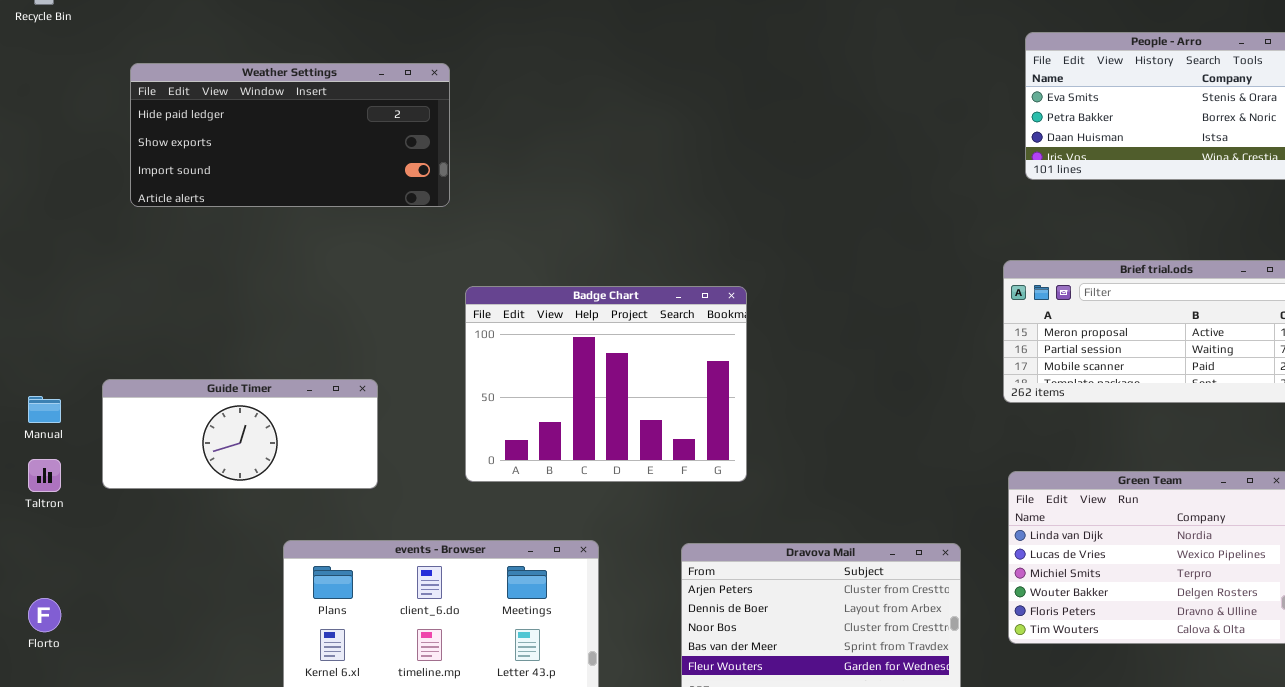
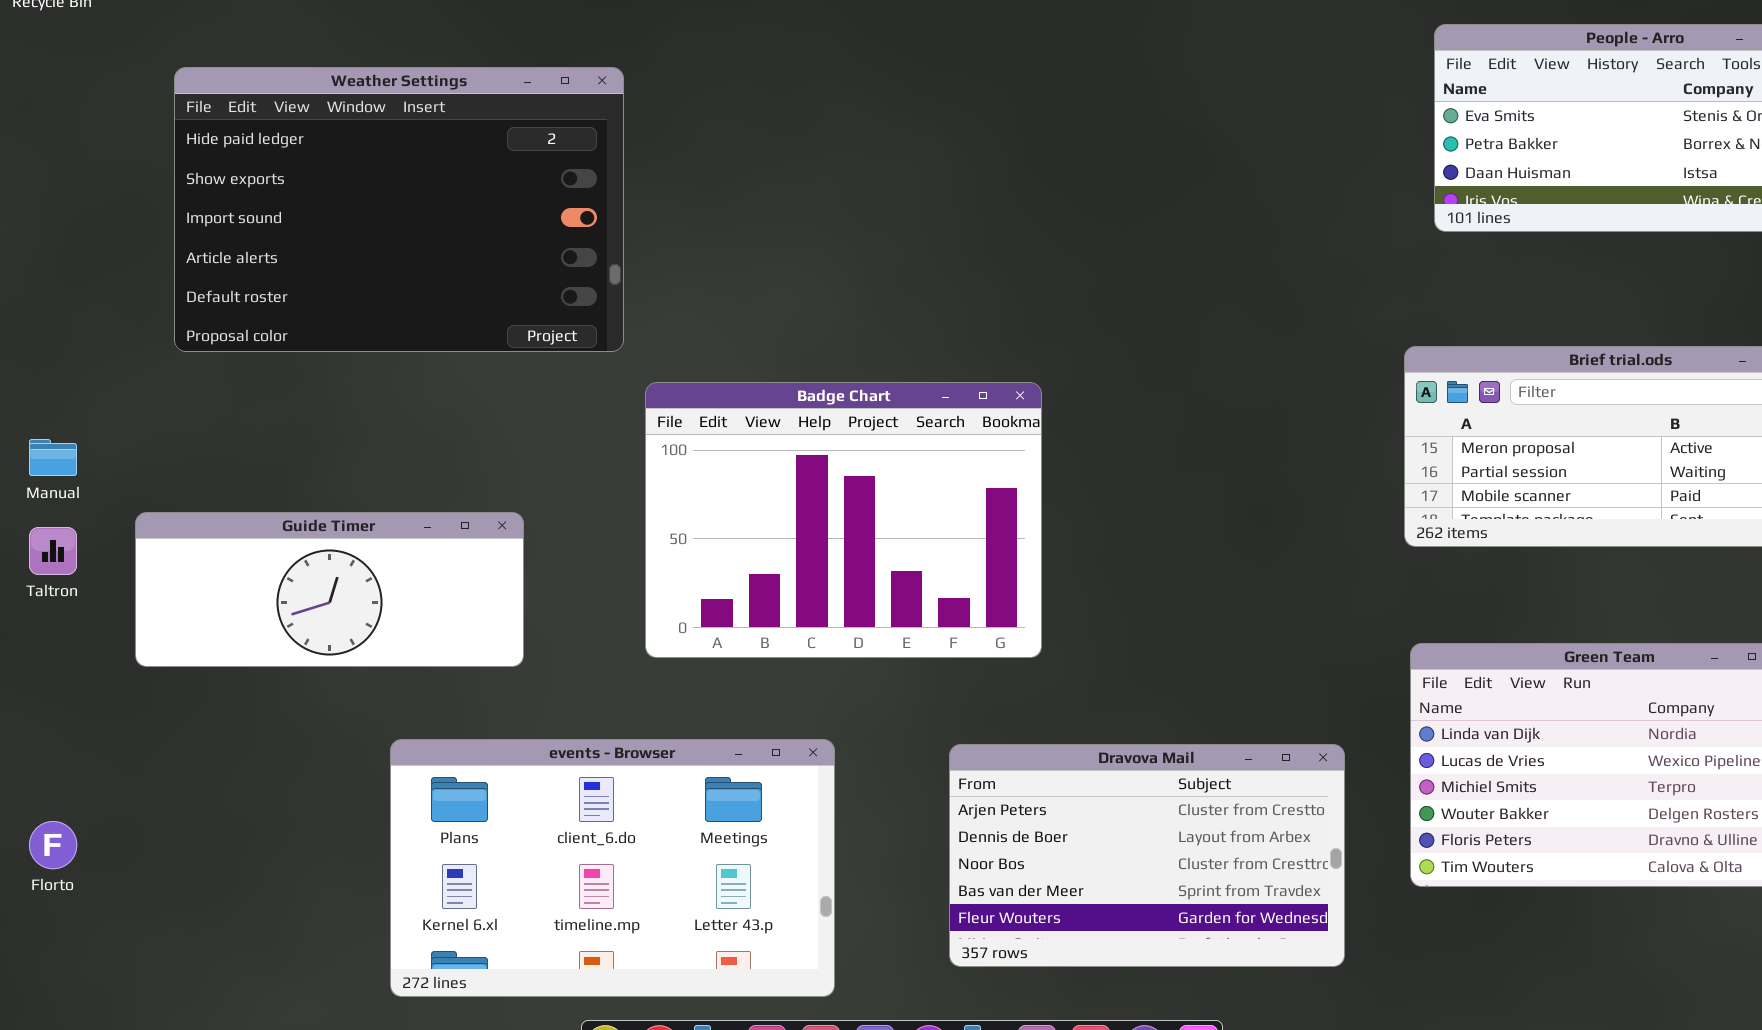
Weather Settings: [130,63,450,207] -> [174,67,624,352], resized
Manual: [28,396,61,423] -> [29,439,77,476], moved
Taltron: [28,459,61,492] -> [29,527,77,575], moved

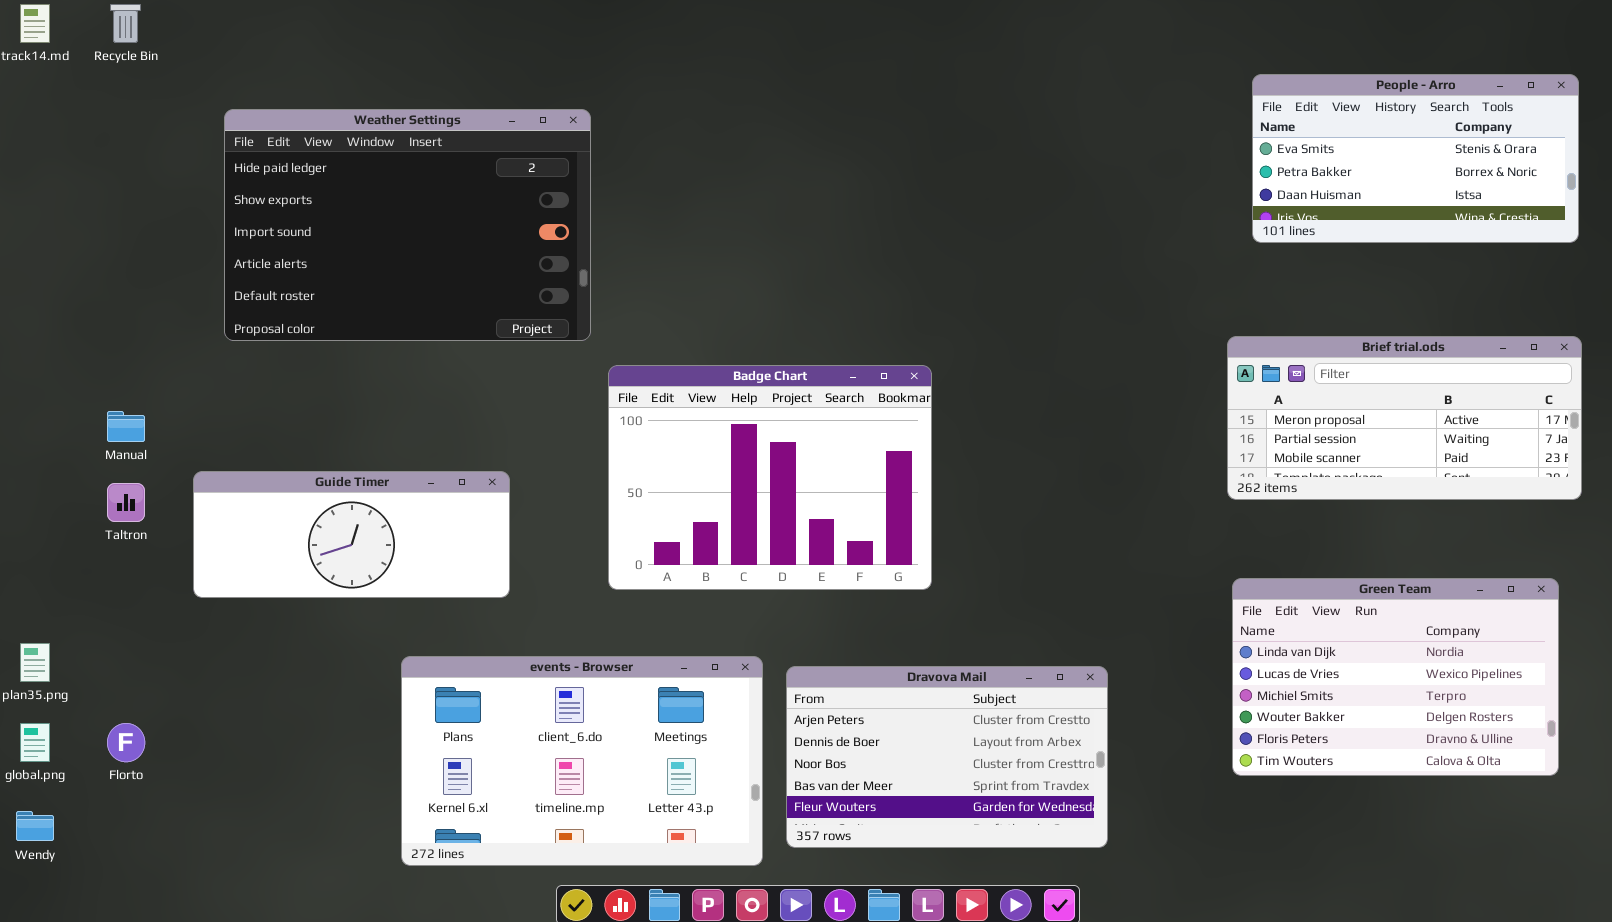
Dravova Mail: [949,744,1345,967] -> [786,666,1108,848], moved

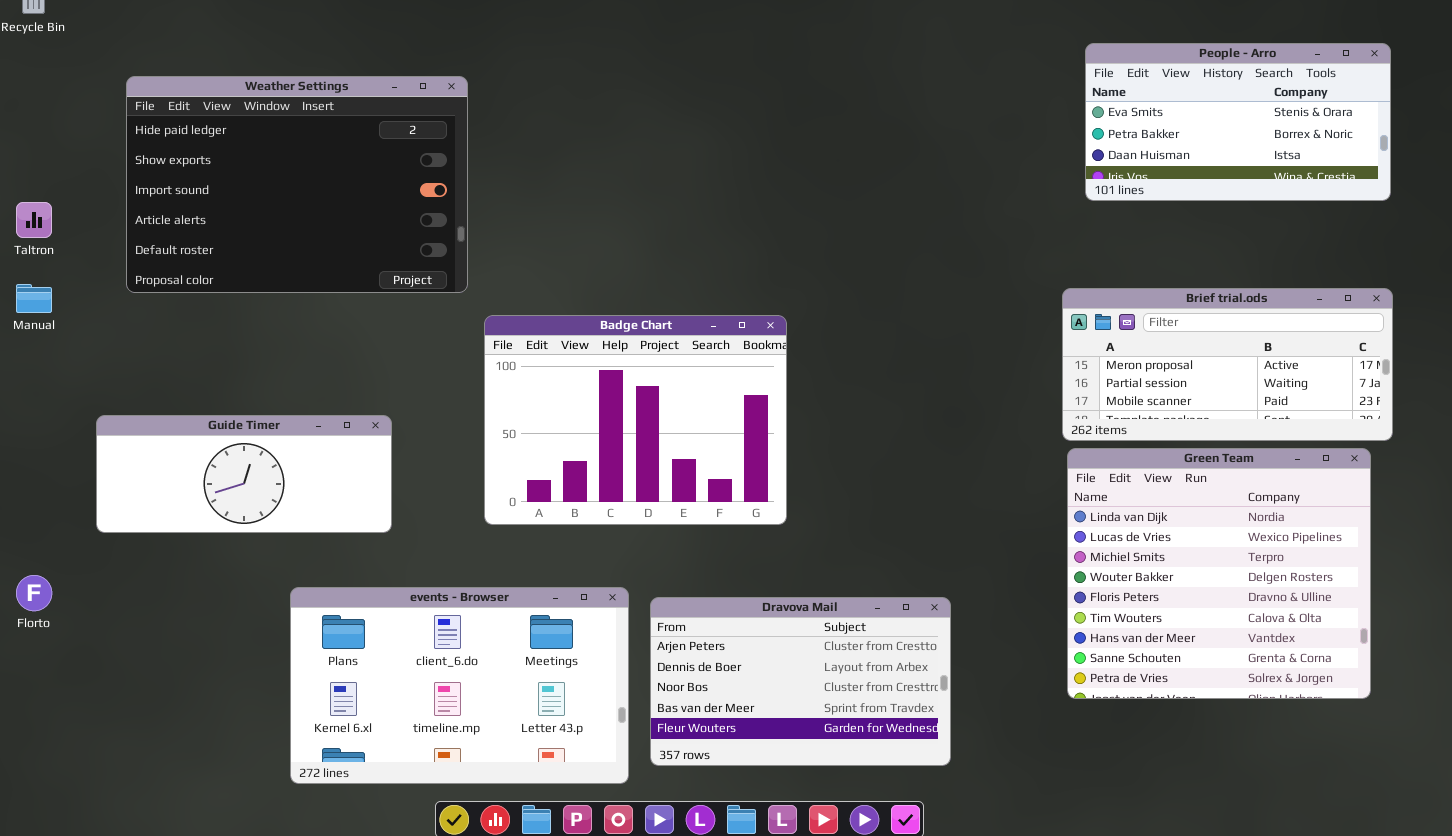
Manual: [107,411,145,442] -> [16,284,52,313], moved
Taltron: [107,483,145,522] -> [16,202,52,238], moved
Green Team: [1232,578,1559,776] -> [1067,448,1371,699], resized
Florto: [107,723,145,762] -> [16,575,52,611], moved

